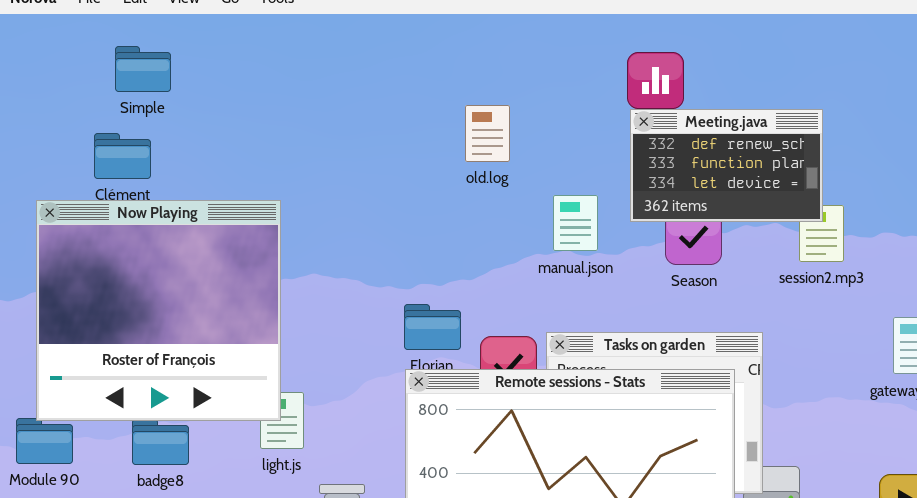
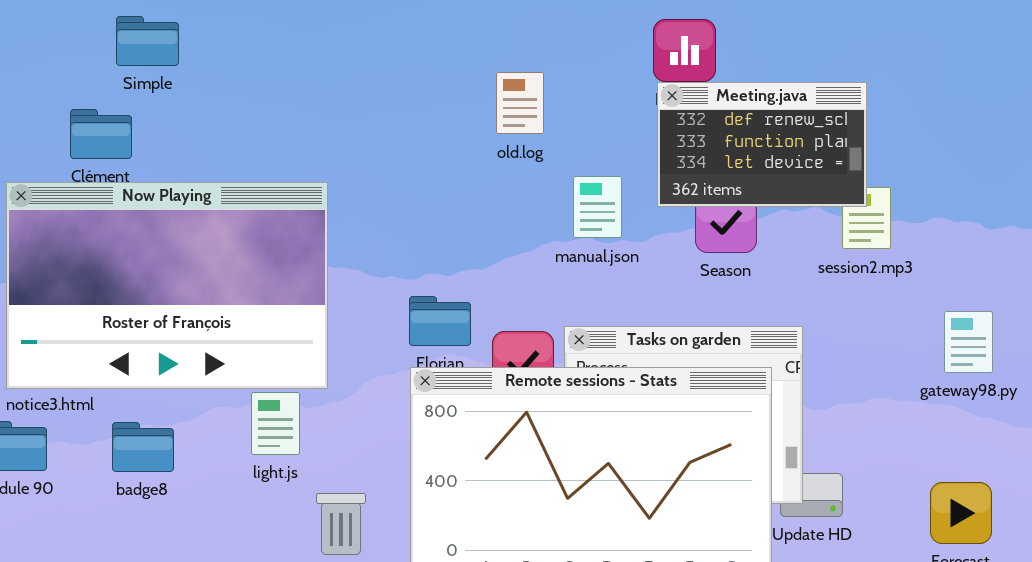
Simple: [115,46,171,92] -> [116,16,179,66], moved
old.log: [465,105,510,162] -> [496,72,544,134], moved
Now Playing: [36,200,281,421] -> [6,182,328,389], resized

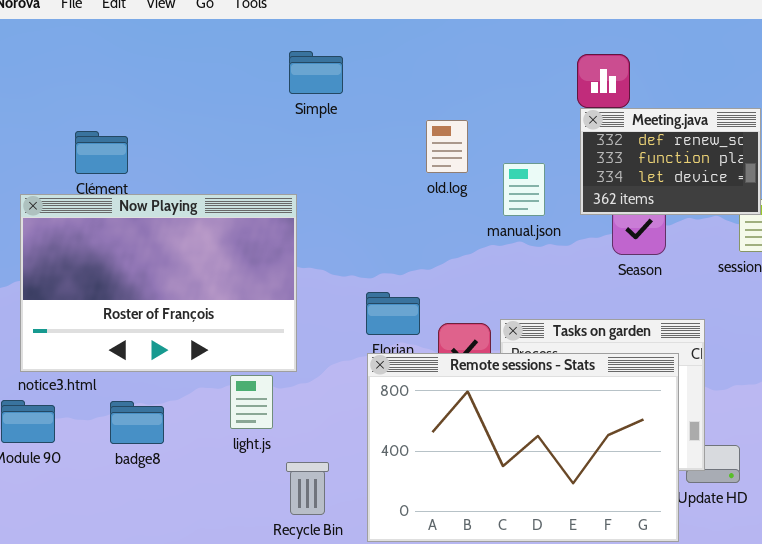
Simple: [116,16,179,66] -> [289,51,343,94], moved
old.log: [496,72,544,134] -> [426,120,468,173], moved
manual.json: [573,176,622,238] -> [503,163,545,216], moved

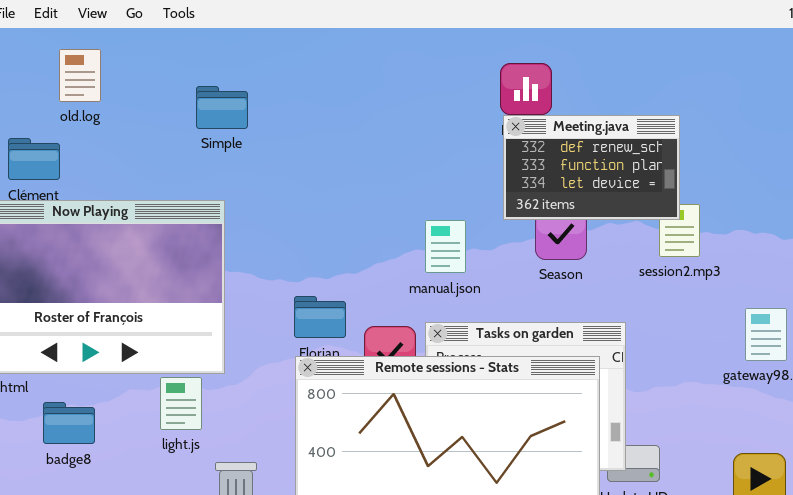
Simple: [289,51,343,94] -> [196,86,248,129], moved
old.log: [426,120,468,173] -> [59,49,101,102], moved
manual.json: [503,163,545,216] -> [425,220,466,273], moved

